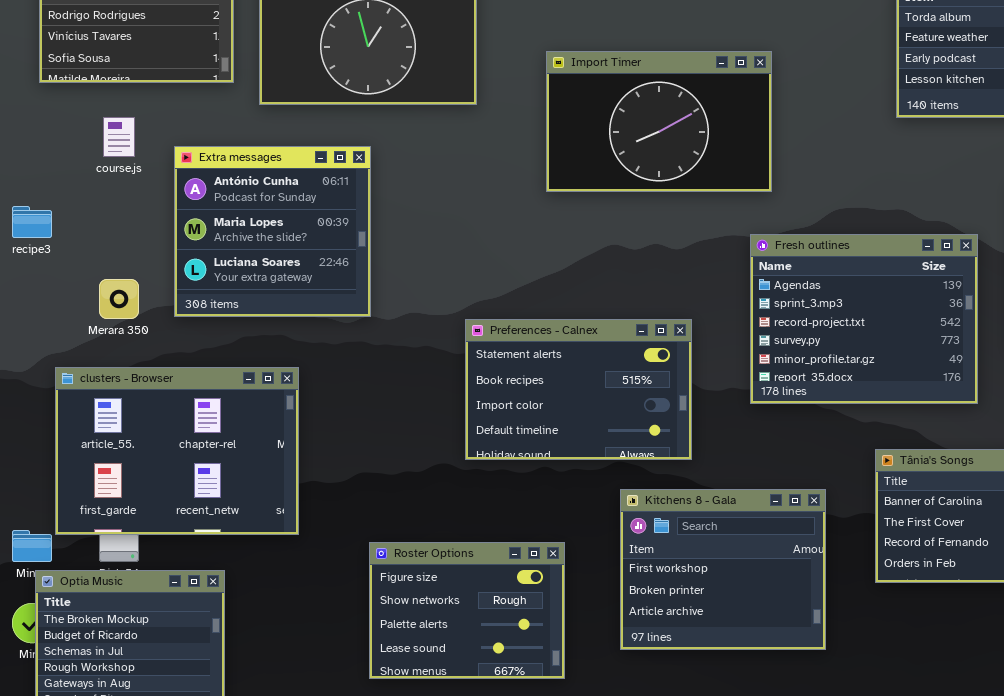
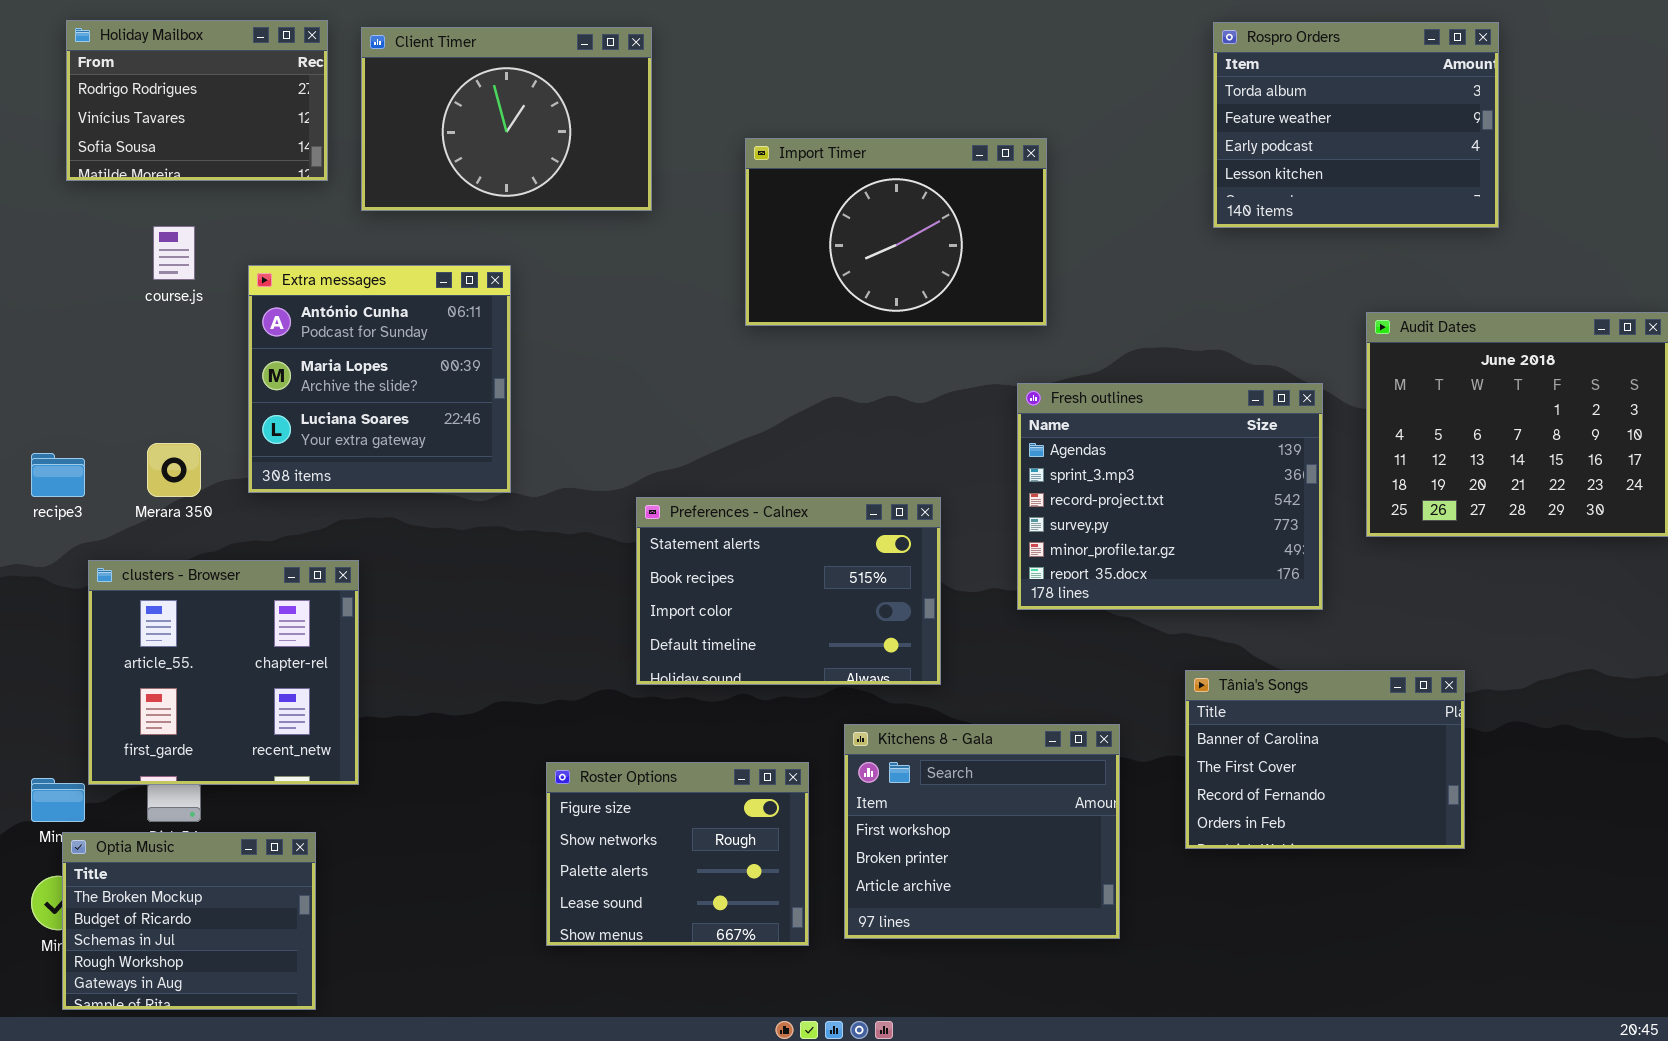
recipe3: [12,206,52,238] -> [31,453,85,497], moved
clusters - Browser: [55,367,299,535] -> [88,560,359,785], resized
Roster Options: [369,542,565,679] -> [546,762,809,946], moved

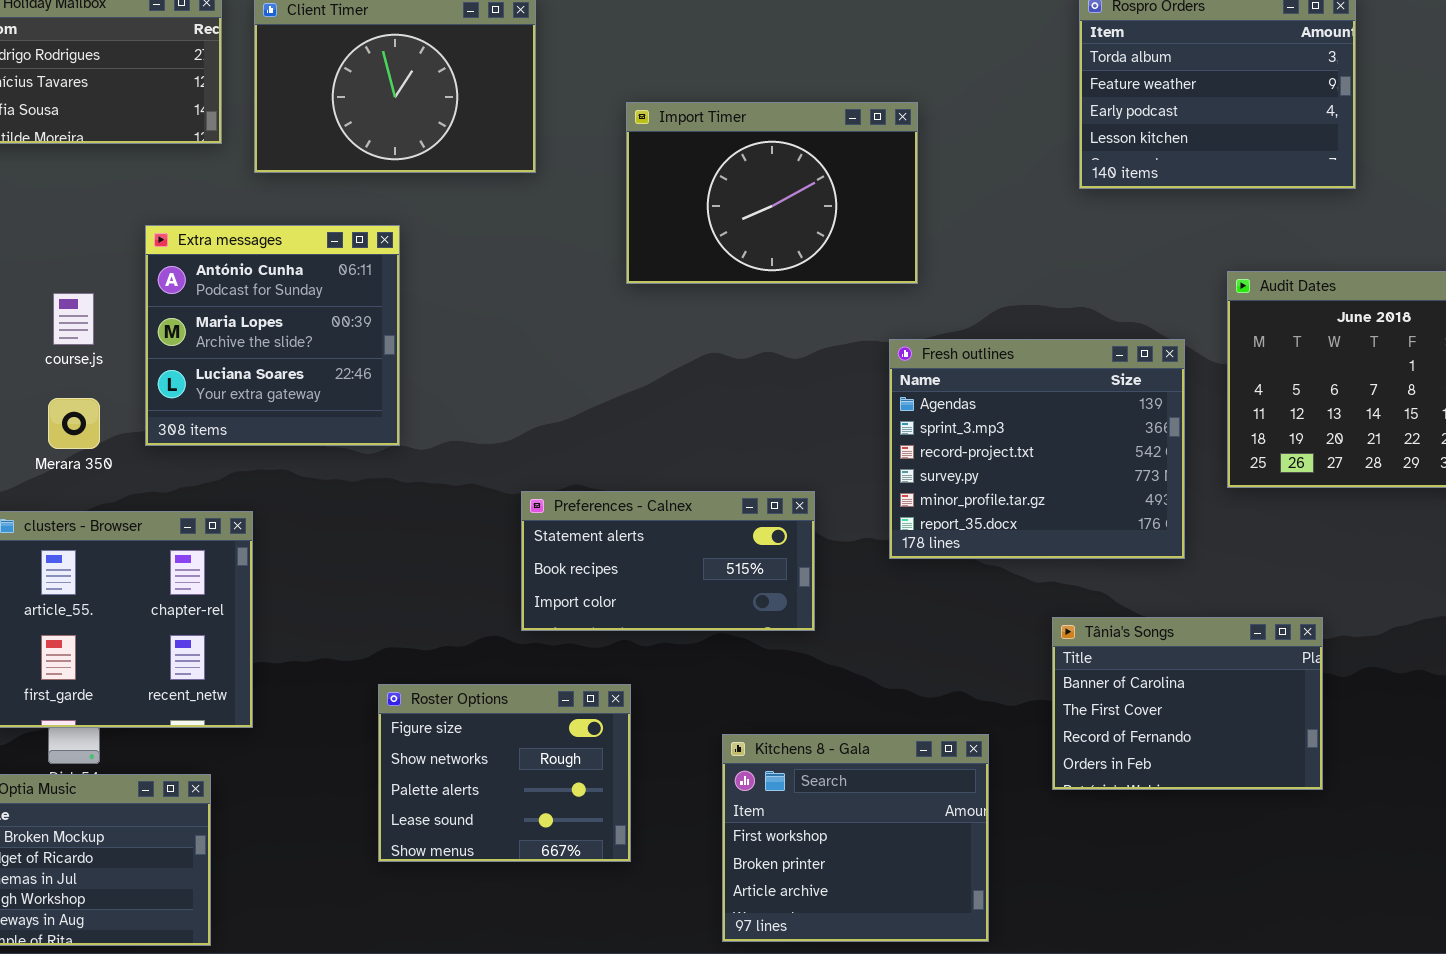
course.js: [153,226,195,280] -> [53,293,94,345], moved
Preferences - Calnex: [636,497,941,685] -> [521,491,815,631], resized
Kitchens 8 - Gala: [844,724,1120,939] -> [722,734,989,942], moved
Roster Options: [546,762,809,946] -> [378,684,631,862], moved

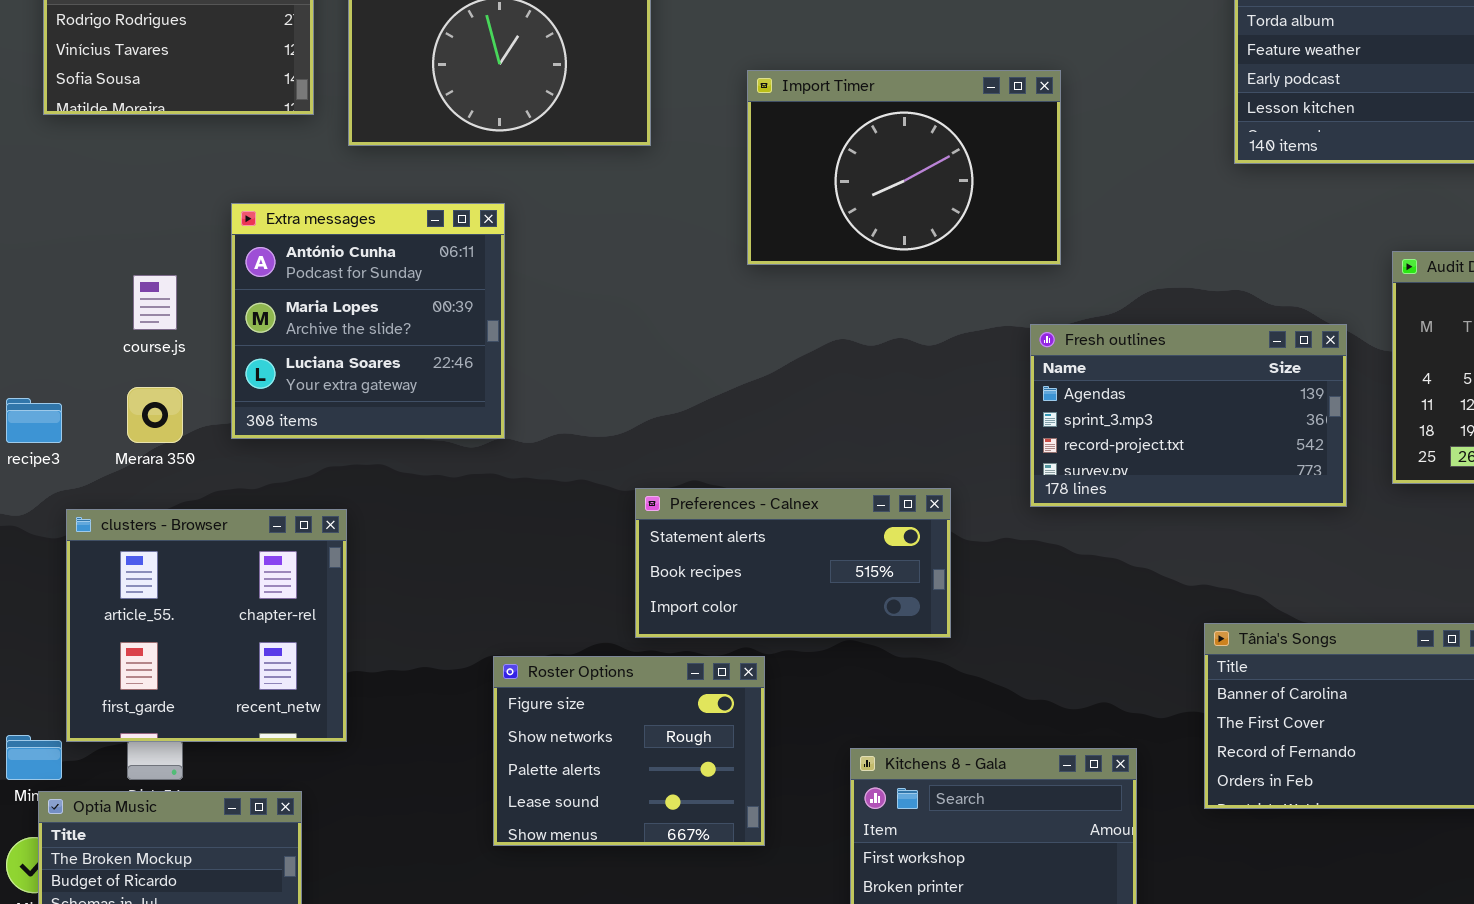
Fresh outlines: [889,339,1185,559] -> [1030,324,1347,507], resized
Roster Options: [378,684,631,862] -> [493,656,765,846], moved

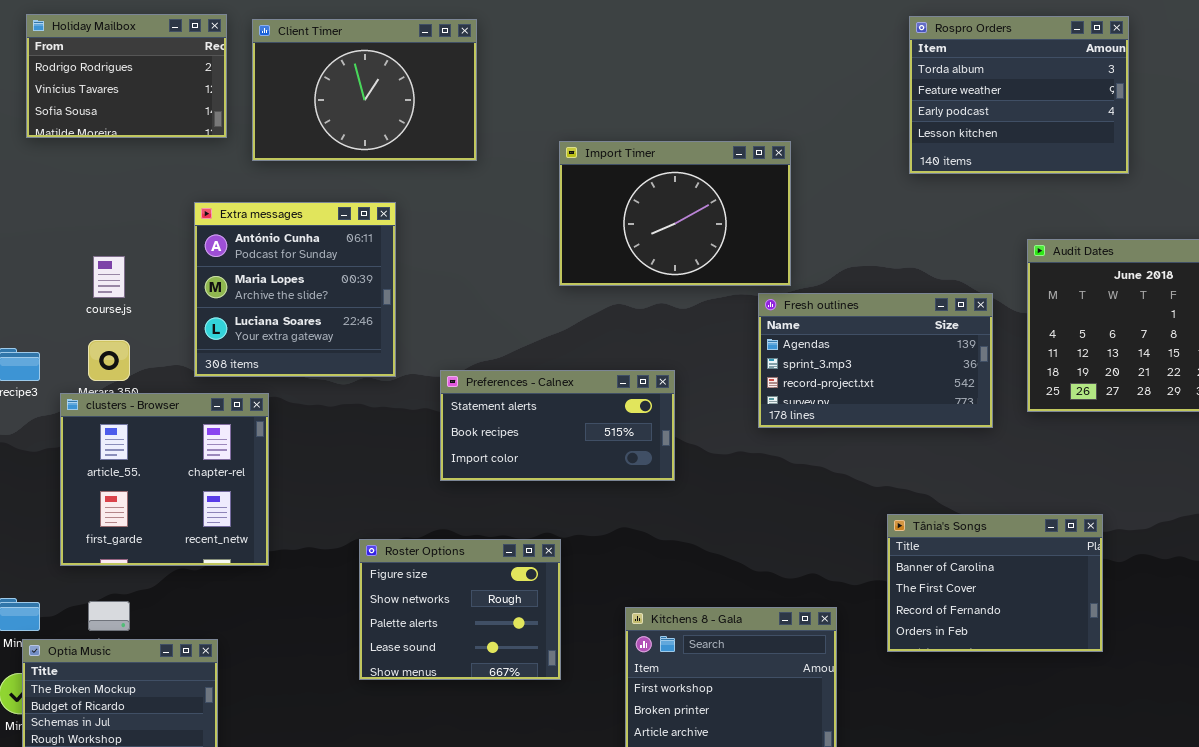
Import Timer: [747,70,1061,265] -> [559,141,791,286], moved
Extra messages: [231,203,505,439] -> [194,202,396,377], moved
Preferences - Calnex: [635,488,951,638] -> [440,370,675,481], moved
clusters - Browser: [66,509,347,742] -> [60,393,269,566], moved

